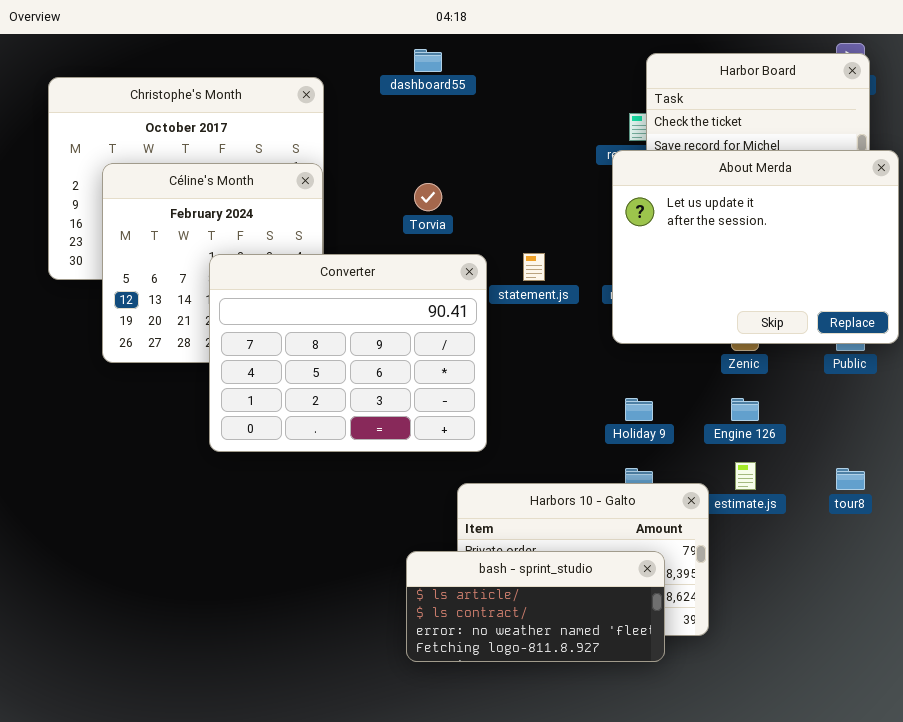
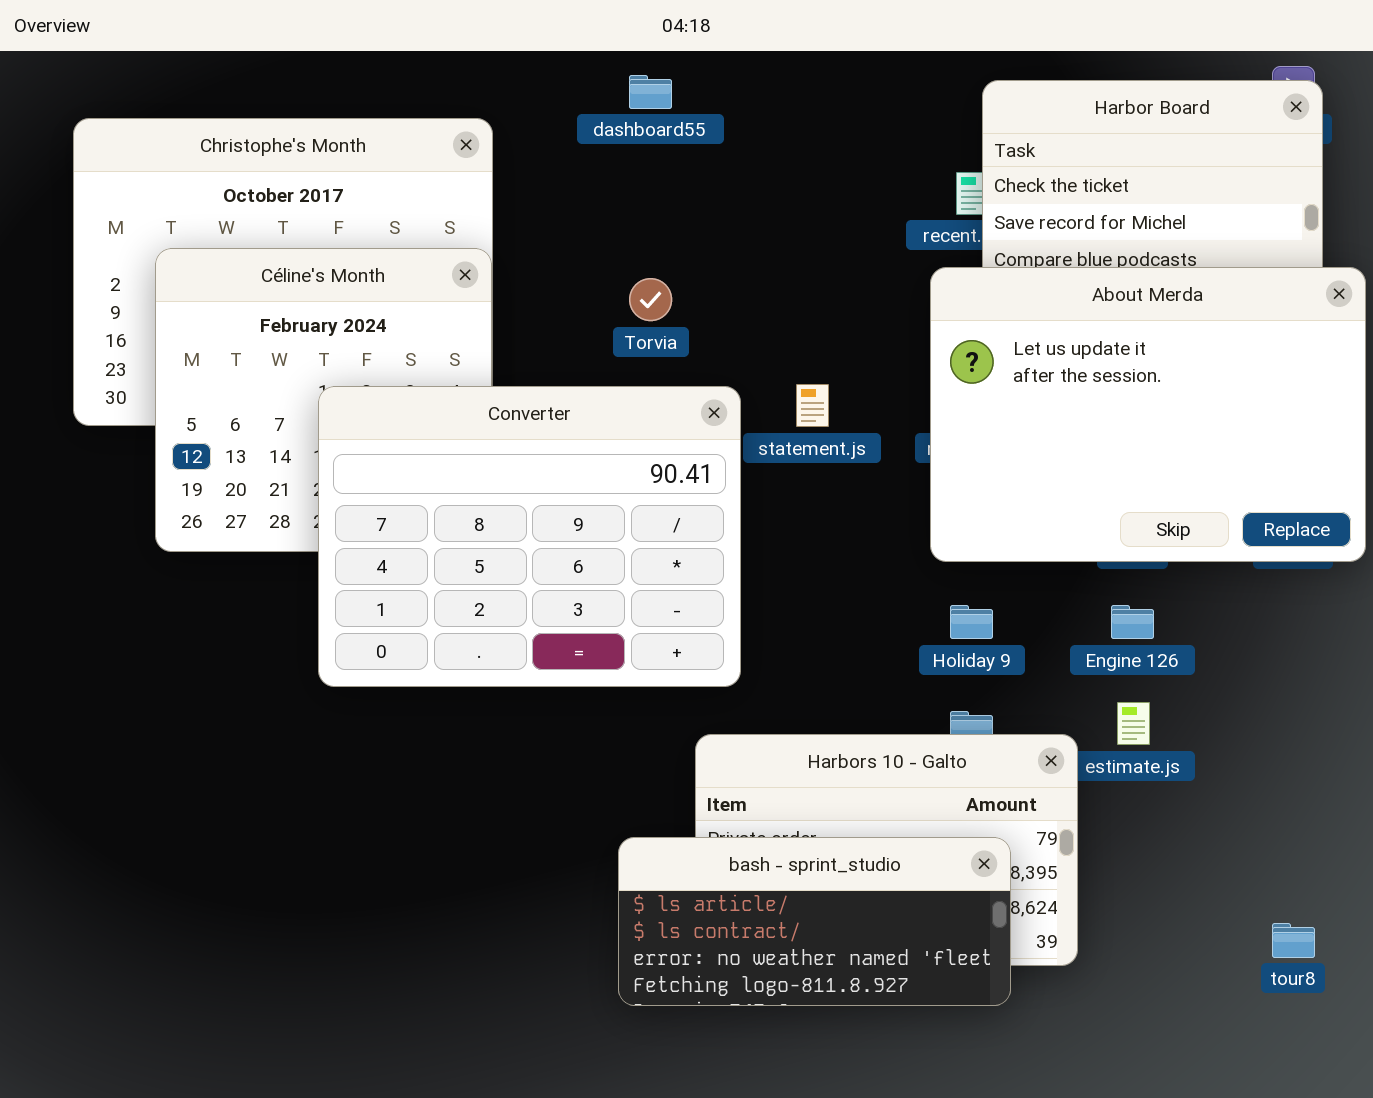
About Merda: [612,150,899,344] -> [930,267,1366,562], moved
tour8: [836,468,865,490] -> [1272,923,1315,958], moved

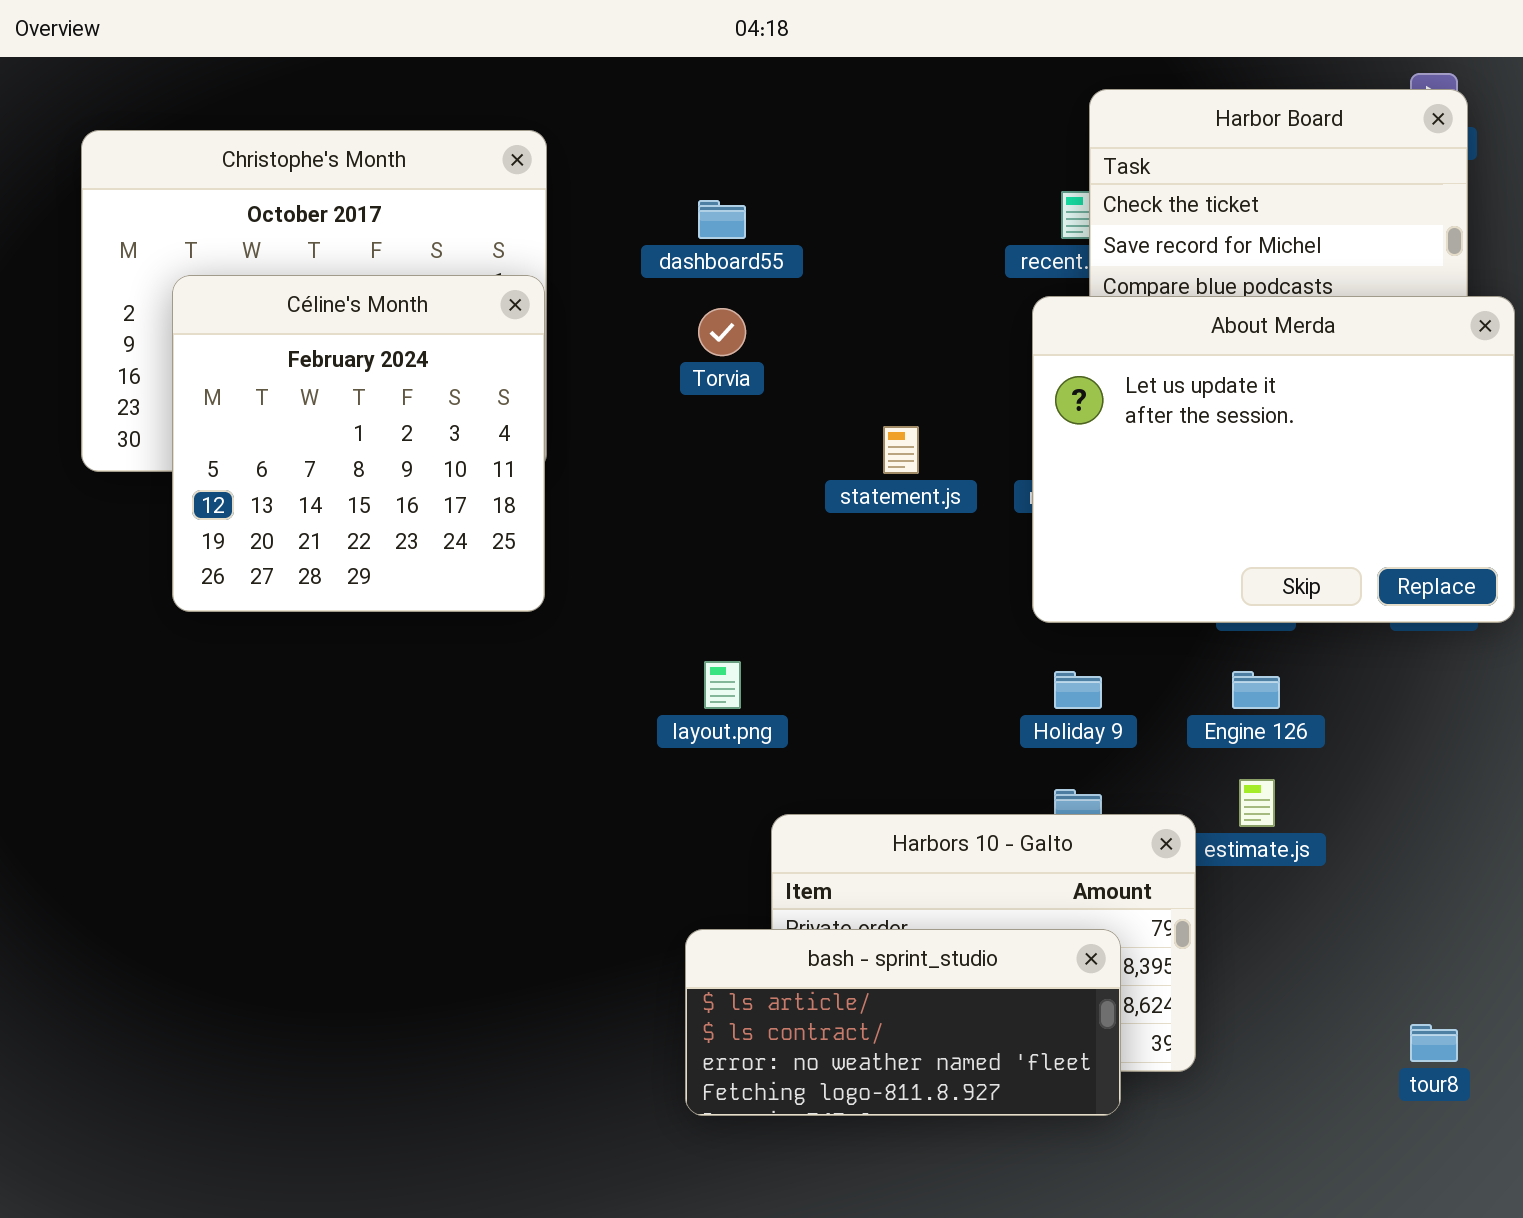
dashboard55: [629,75,672,109] -> [698,200,746,239], moved
Converter: [318,386,741,687] -> none, closed

